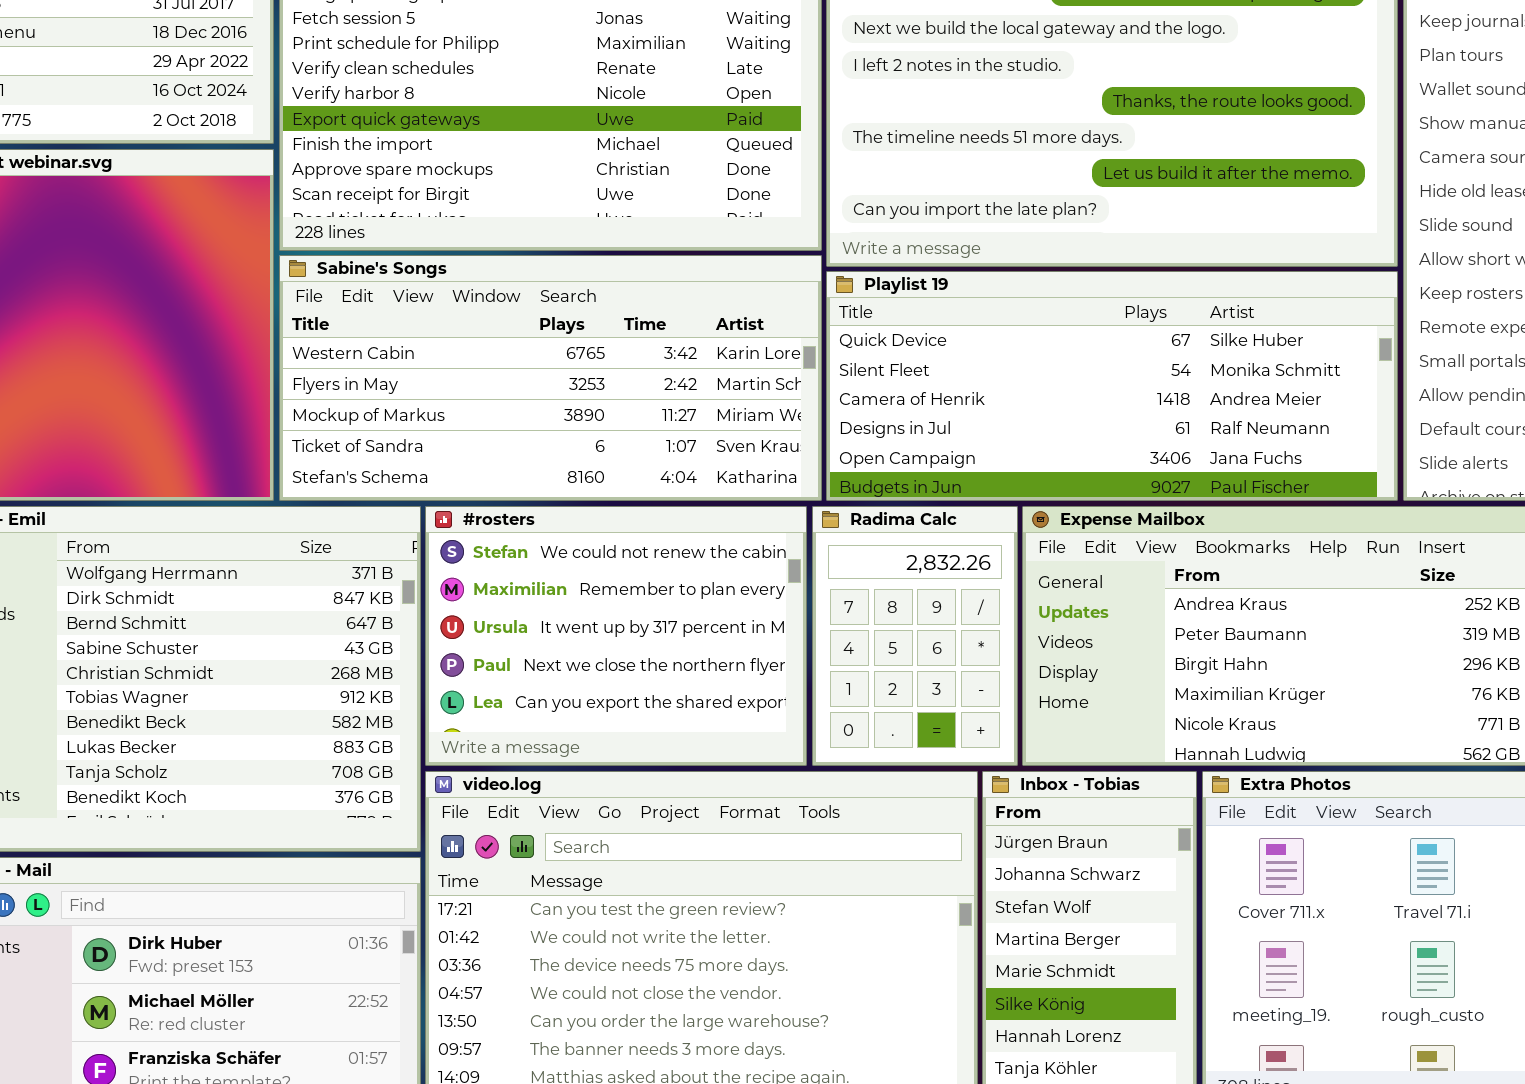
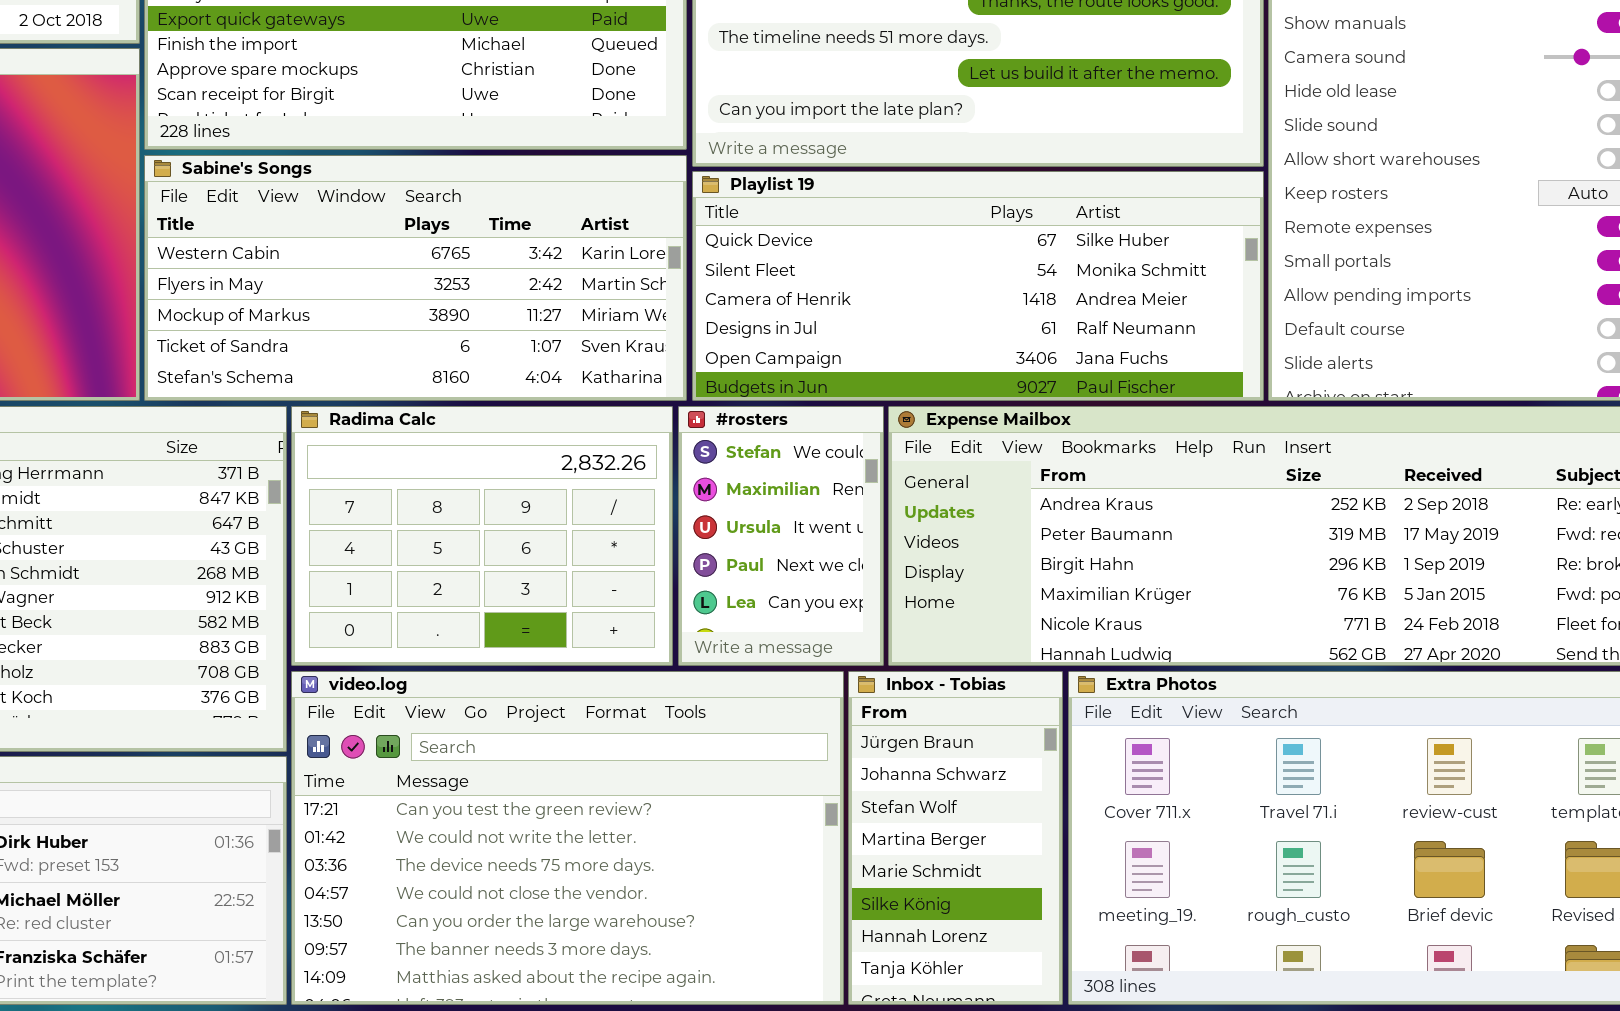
#rosters: [425,506,807,766] -> [678,406,884,666], moved, resized
Radima Calc: [812,506,1018,766] -> [291,406,673,666], moved, resized

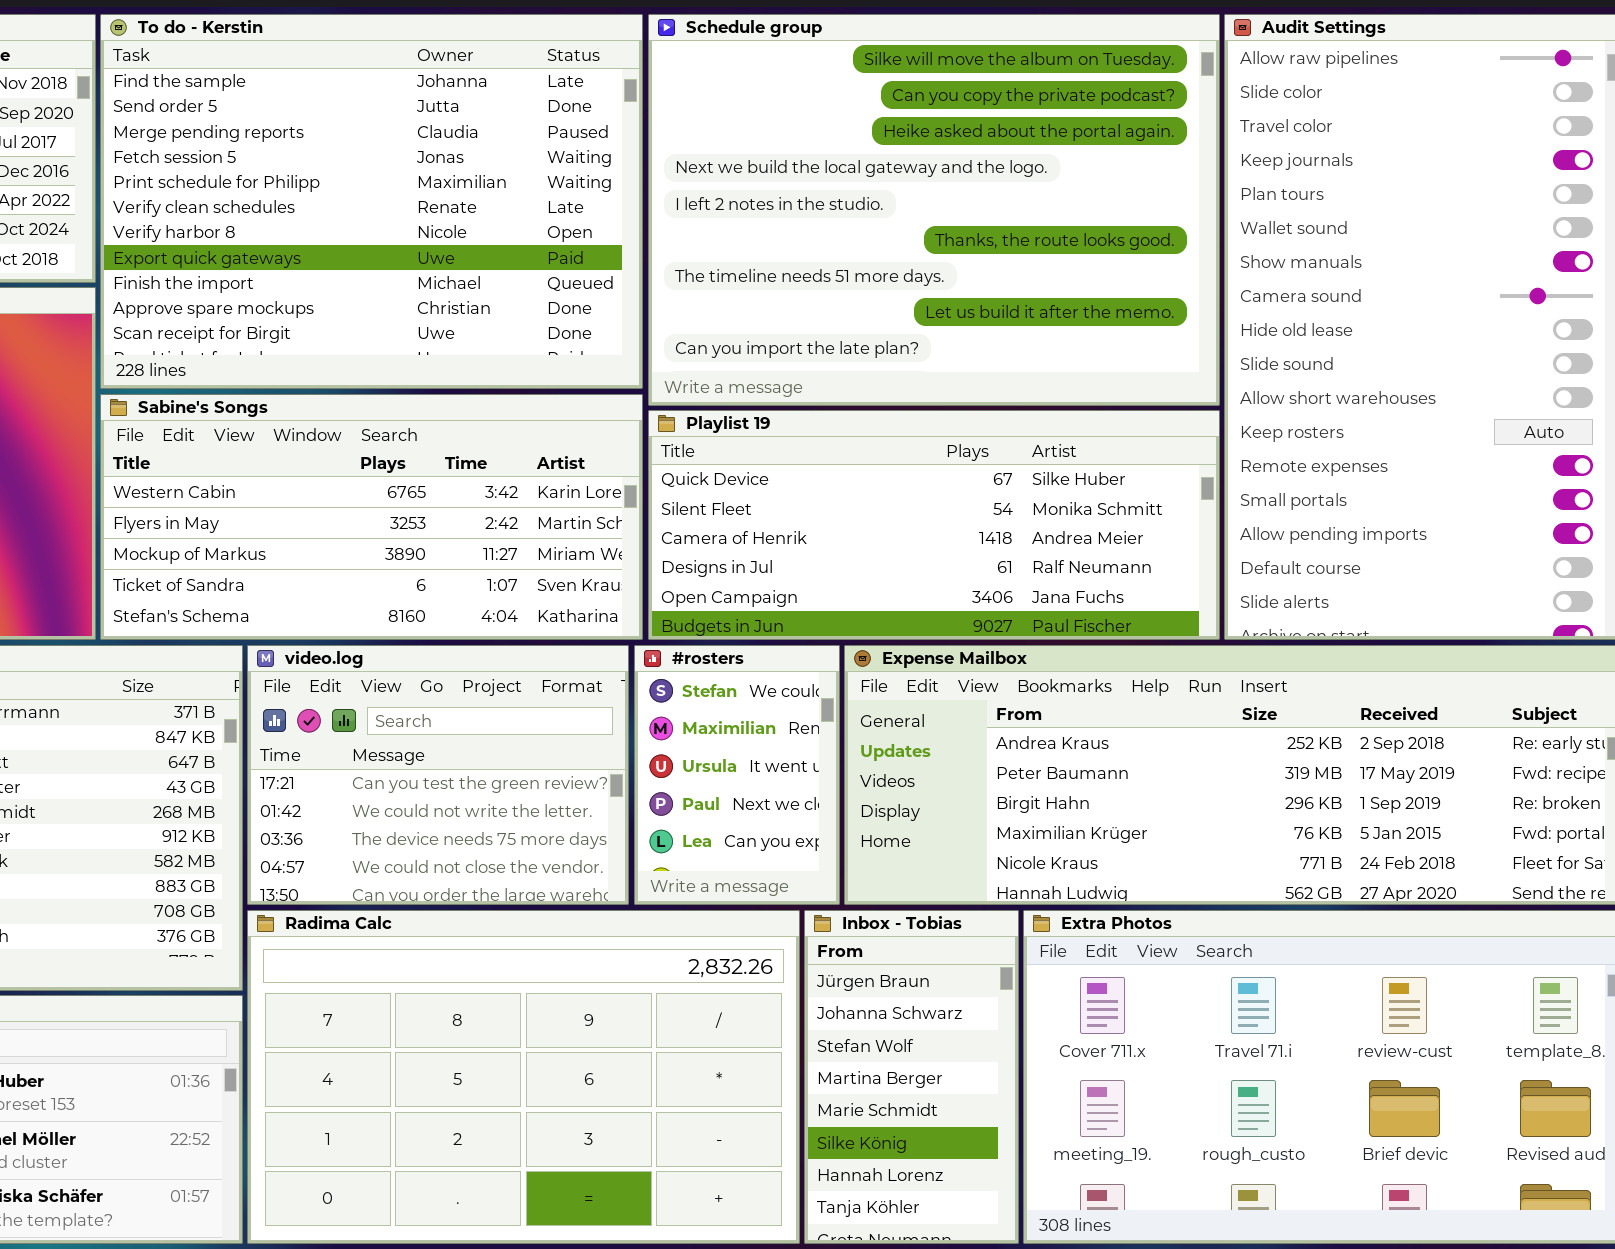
Radima Calc: [291,406,673,666] -> [247,910,800,1244], moved, resized
video.log: [291,671,844,1005] -> [247,645,629,905], moved, resized

